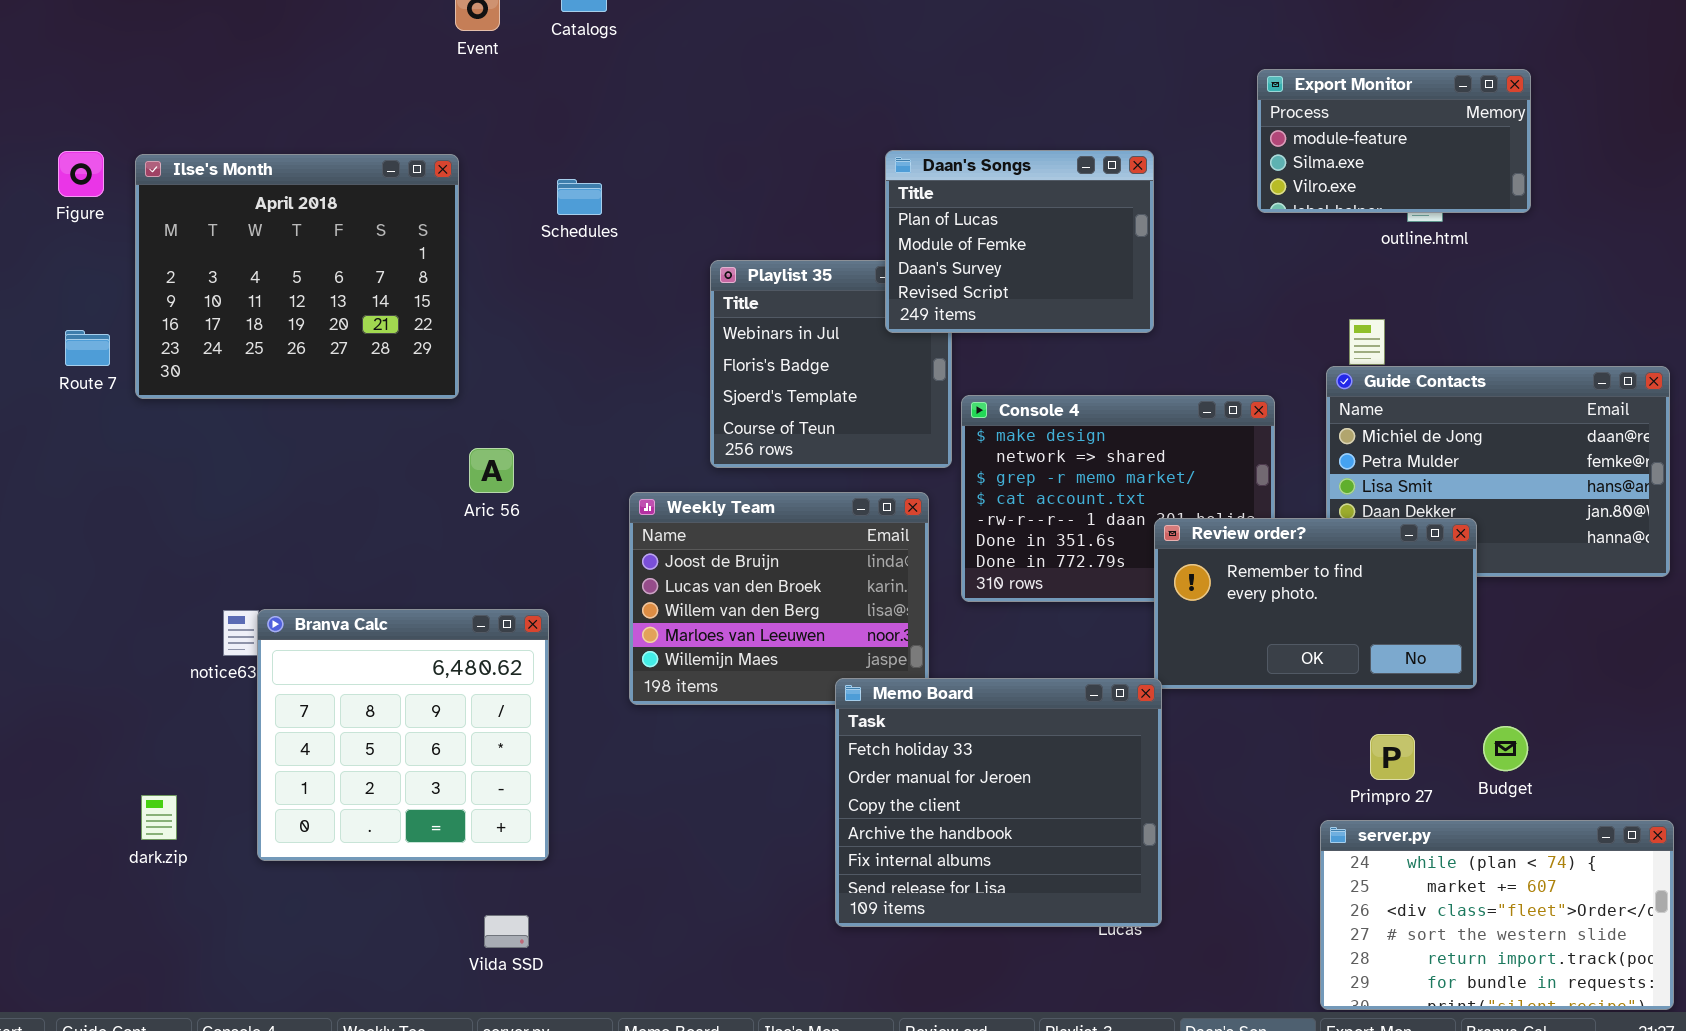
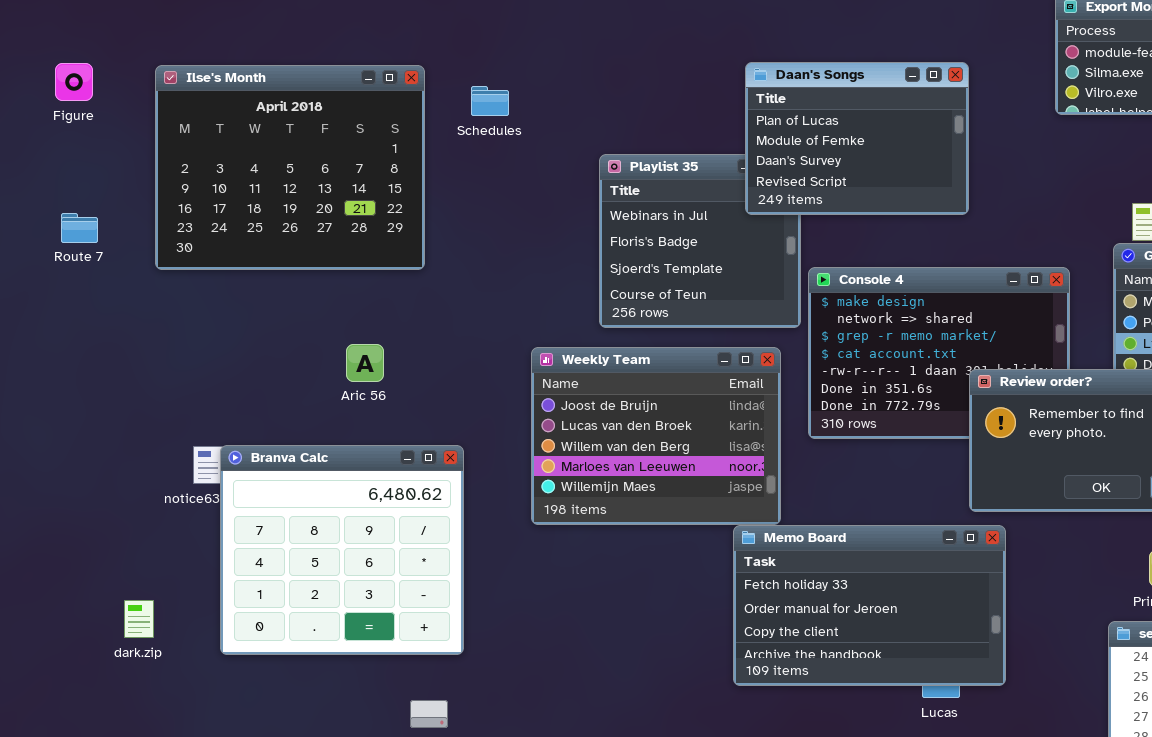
Ilse's Month: [135,154,459,399] -> [155,65,425,270], moved
Aric 56: [469,448,514,493] -> [346,344,384,382], moved
Memo Board: [835,678,1162,927] -> [733,525,1006,686], moved, resized

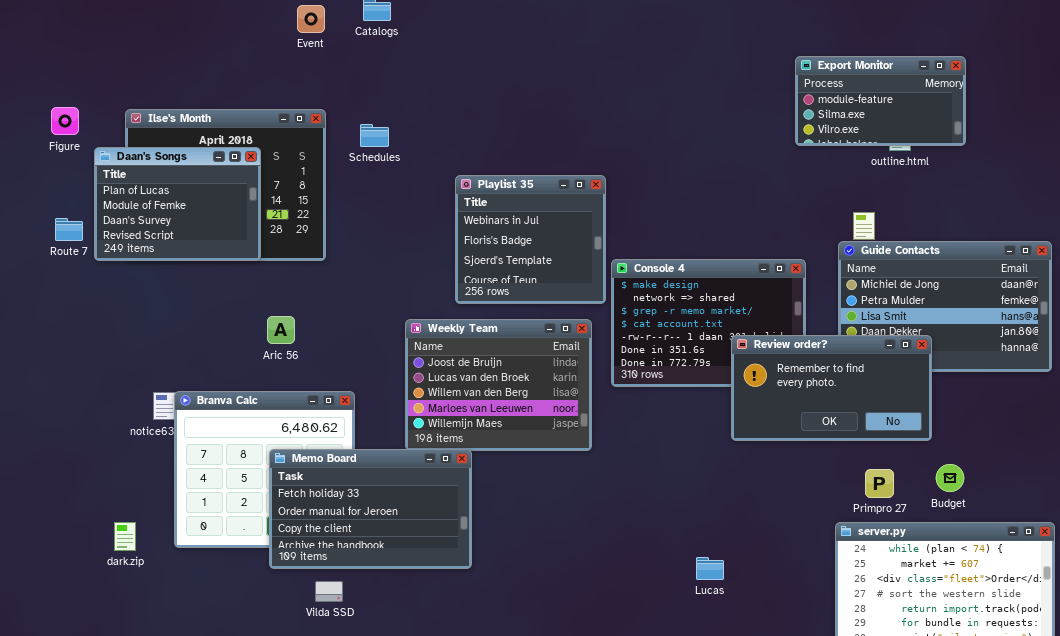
Daan's Songs: [745,62,969,215] -> [94,147,261,261], moved
Memo Board: [733,525,1006,686] -> [269,449,472,569], moved
dark.zip: [124,600,154,638] -> [114,522,136,551], moved

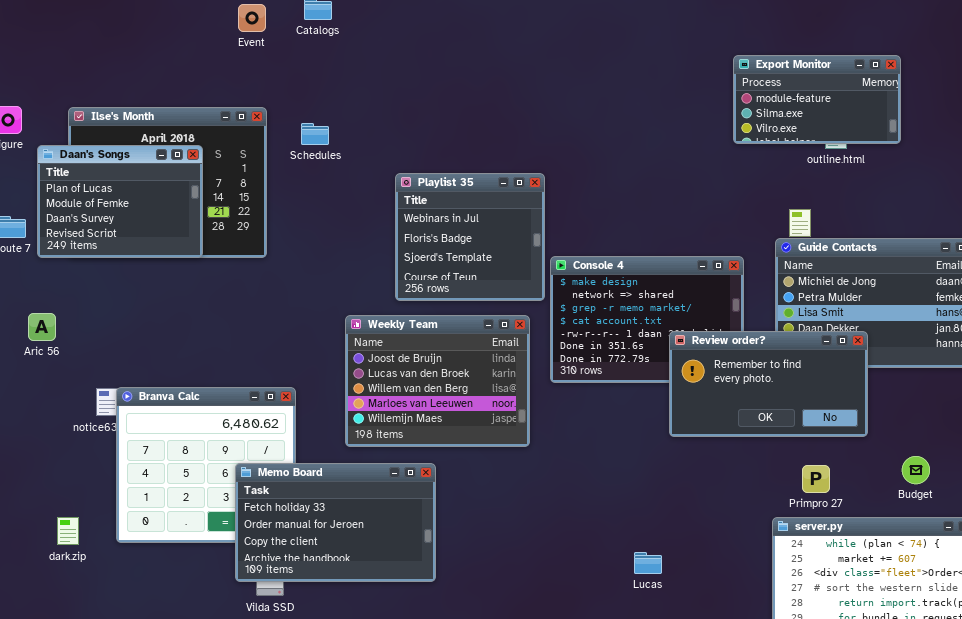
Aric 56: [267,316,295,344] -> [28,313,56,341], moved
Memo Board: [269,449,472,569] -> [235,463,436,582], moved
Budget: [936,464,964,492] -> [902,456,930,484], moved

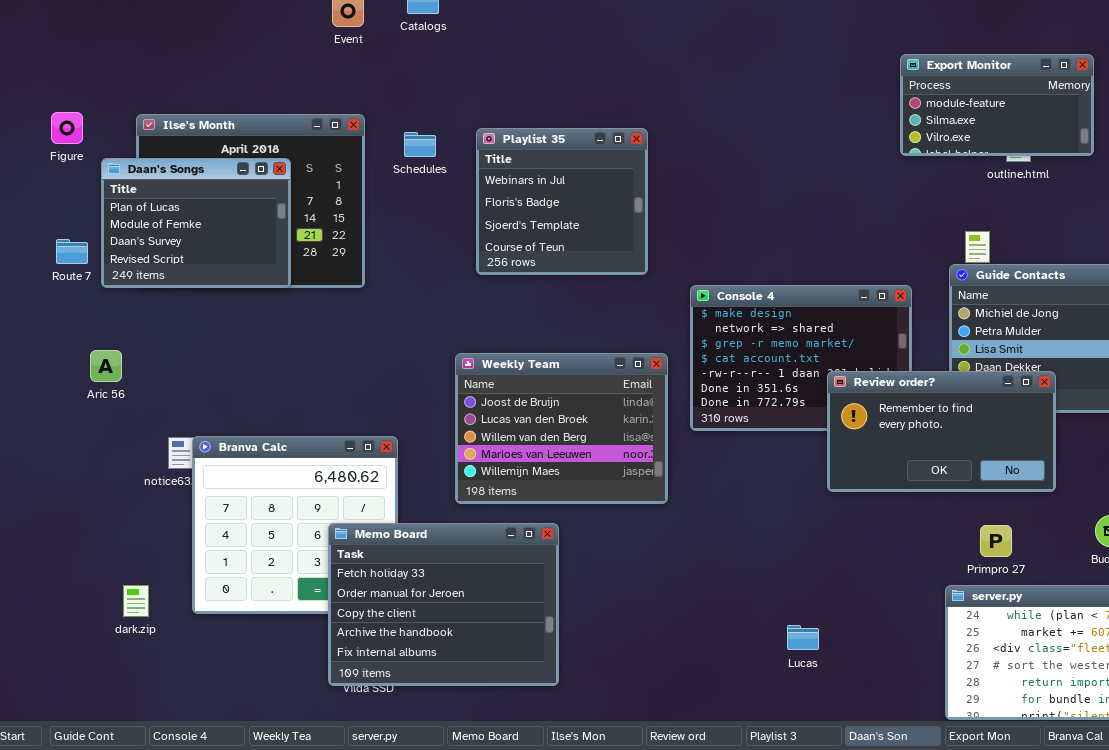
Playlist 35: [395,173,545,301] -> [476,128,648,275], moved
Memo Board: [235,463,436,582] -> [328,523,559,686], resized

